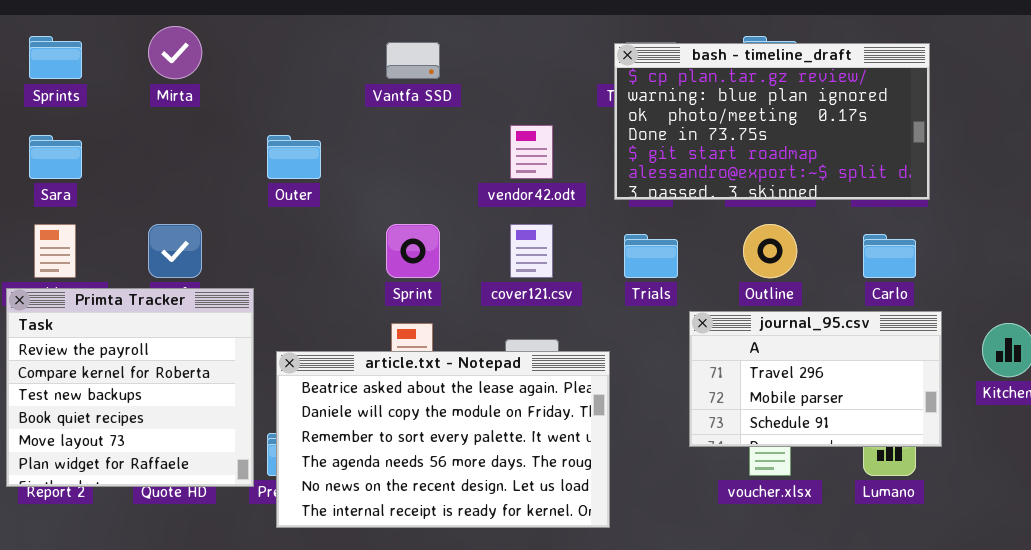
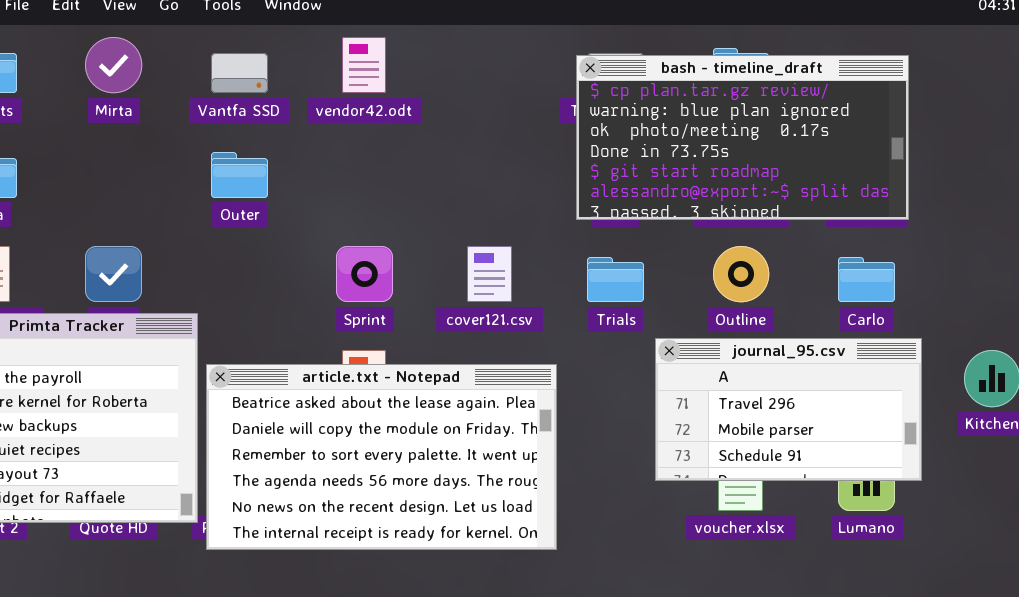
Vantfa SSD: [386,42,440,79] -> [211,53,268,93], moved
vendor42.odt: [510,125,553,179] -> [342,37,386,93], moved
article.txt - Notepad: [276,351,610,528] -> [206,364,557,550], moved

